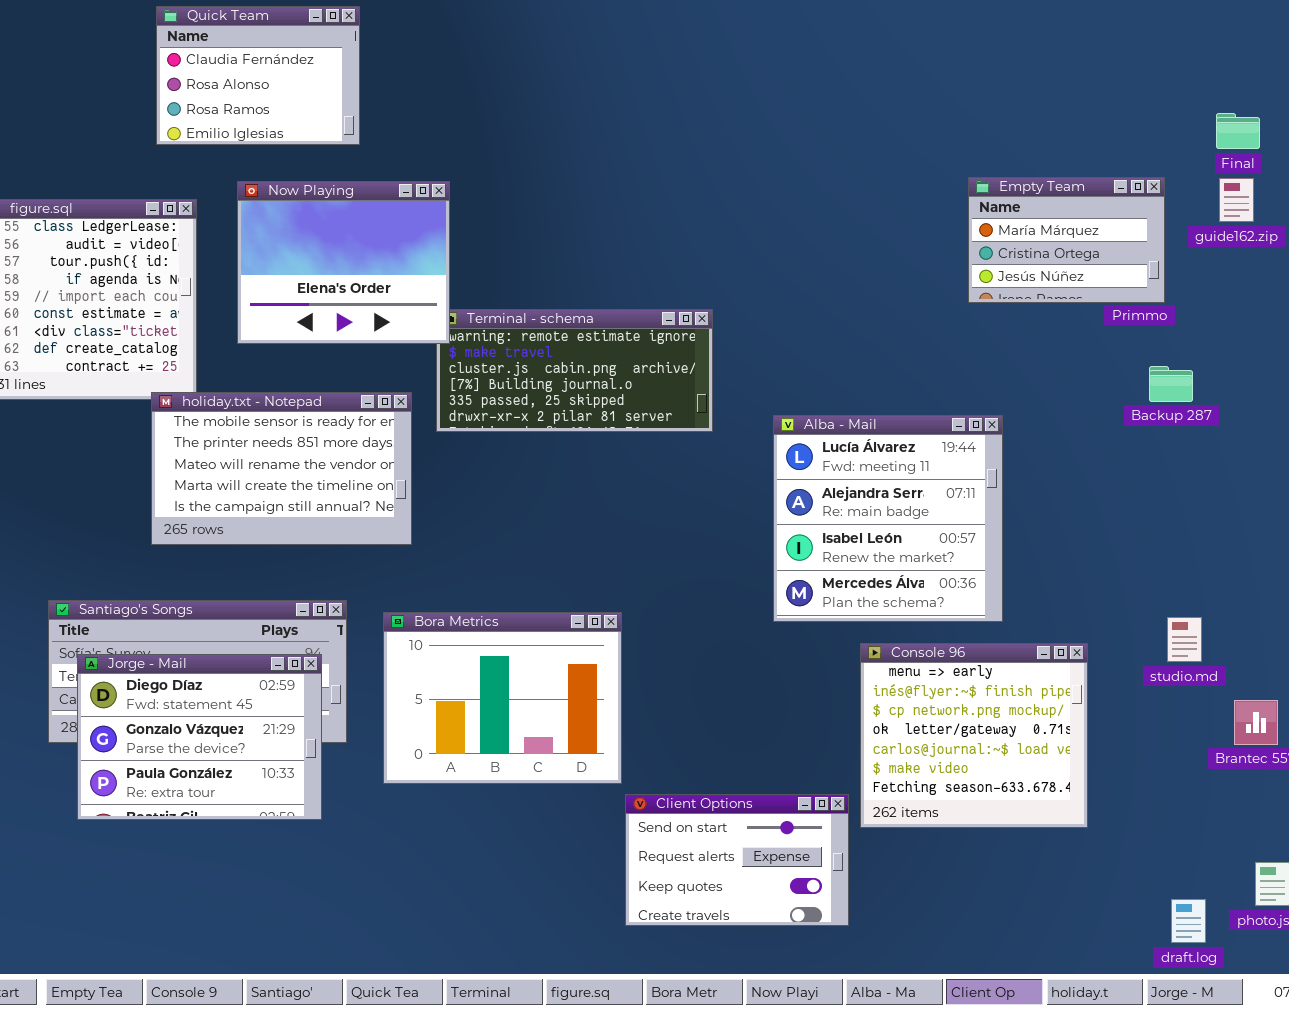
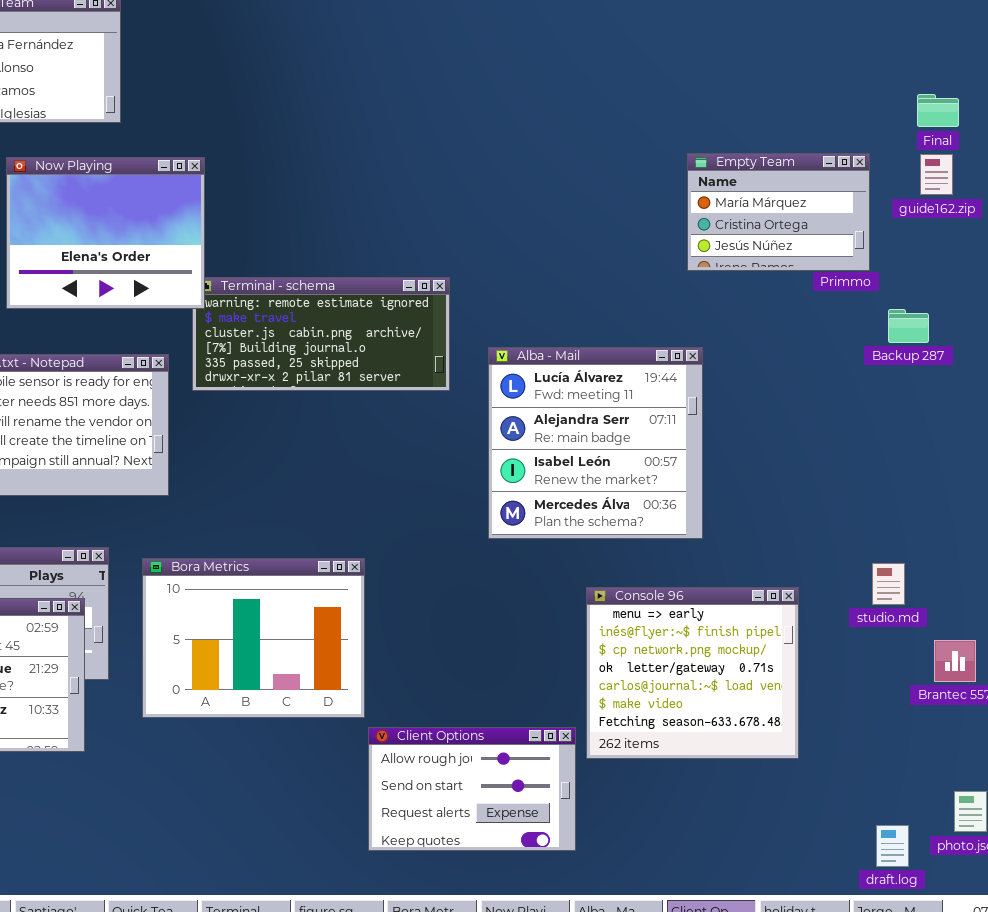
Backup 287: [1149,366,1193,402] -> [888,309,929,343], moved
Alba - Mail: [773,415,1003,622] -> [488,347,703,539], moved
Client Options: [625,794,849,926] -> [368,727,576,851], scrolled up 1 row

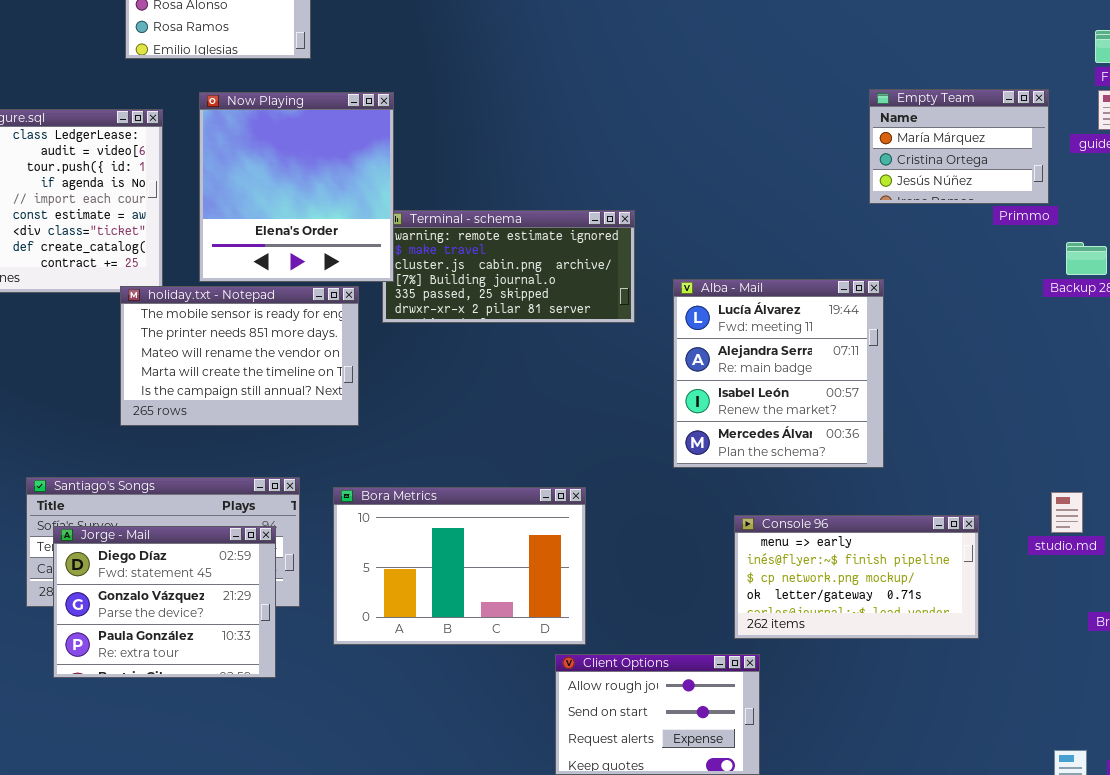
Now Playing: [6,157,205,309] -> [199,92,394,282], resized
Bora Metrics: [142,558,365,718] -> [333,487,586,645], resized
Console 96: [586,587,799,759] -> [734,515,979,639], resized

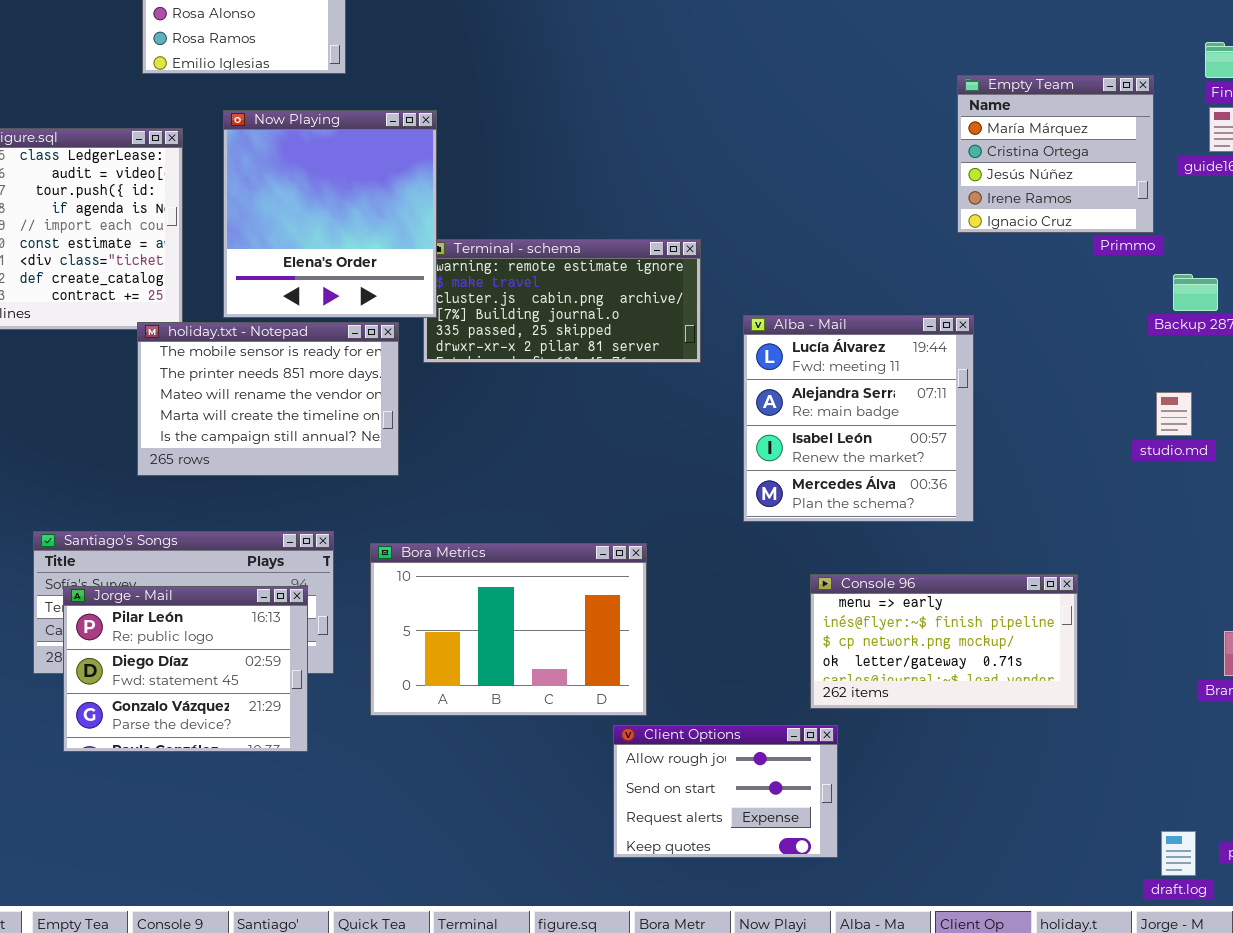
Empty Team: [869,89,1049,204] -> [957,75,1154,233], resized
studio.md: [1051,492,1083,533] -> [1156,392,1192,436], moved
Jorge - Mail: [53,526,276,678] -> [63,586,308,752], scrolled up 1 row

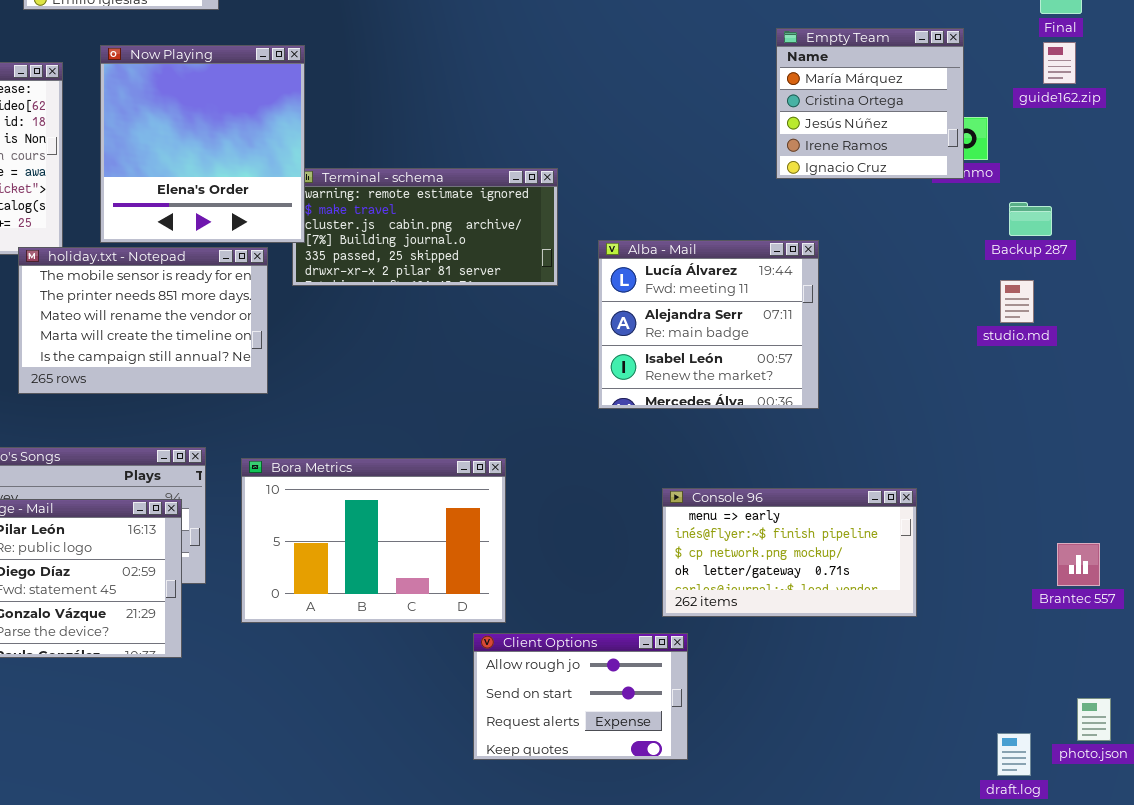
Empty Team: [957,75,1154,233] -> [776,28,964,179], moved
Alba - Mail: [743,315,974,522] -> [598,240,819,409], resized
studio.md: [1156,392,1192,436] -> [1000,280,1034,323], moved

